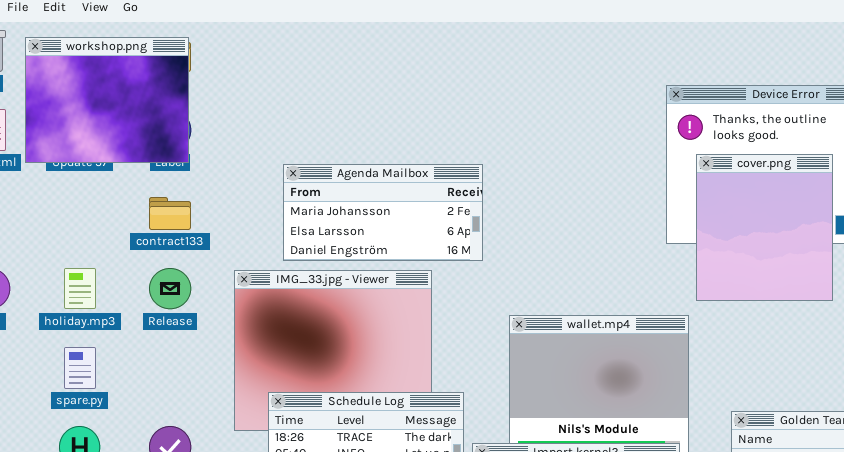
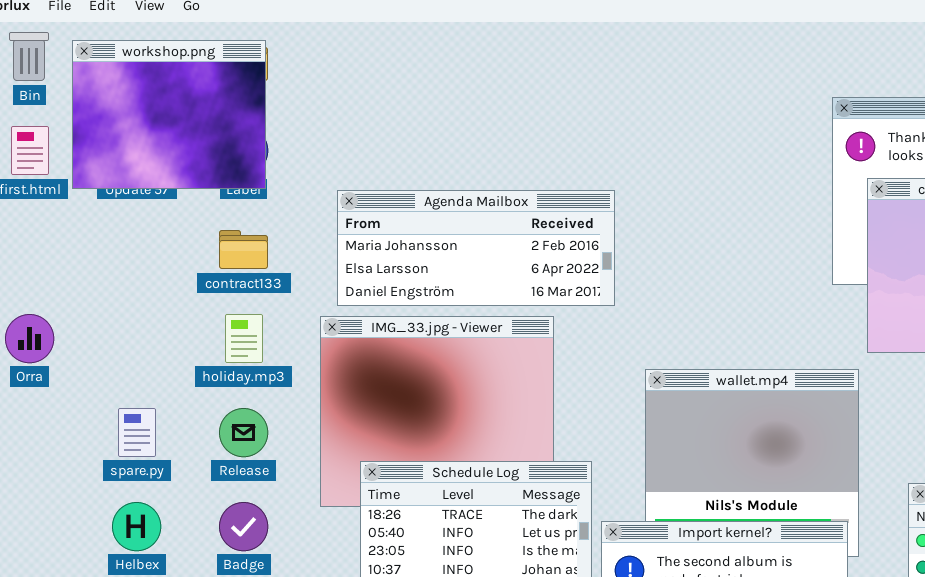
Agenda Mailbox: [283,164,483,261] -> [337,190,615,306], resized
holiday.mp3: [64,268,96,309] -> [225,314,263,363], moved
Release: [149,268,191,309] -> [219,408,268,457], moved

